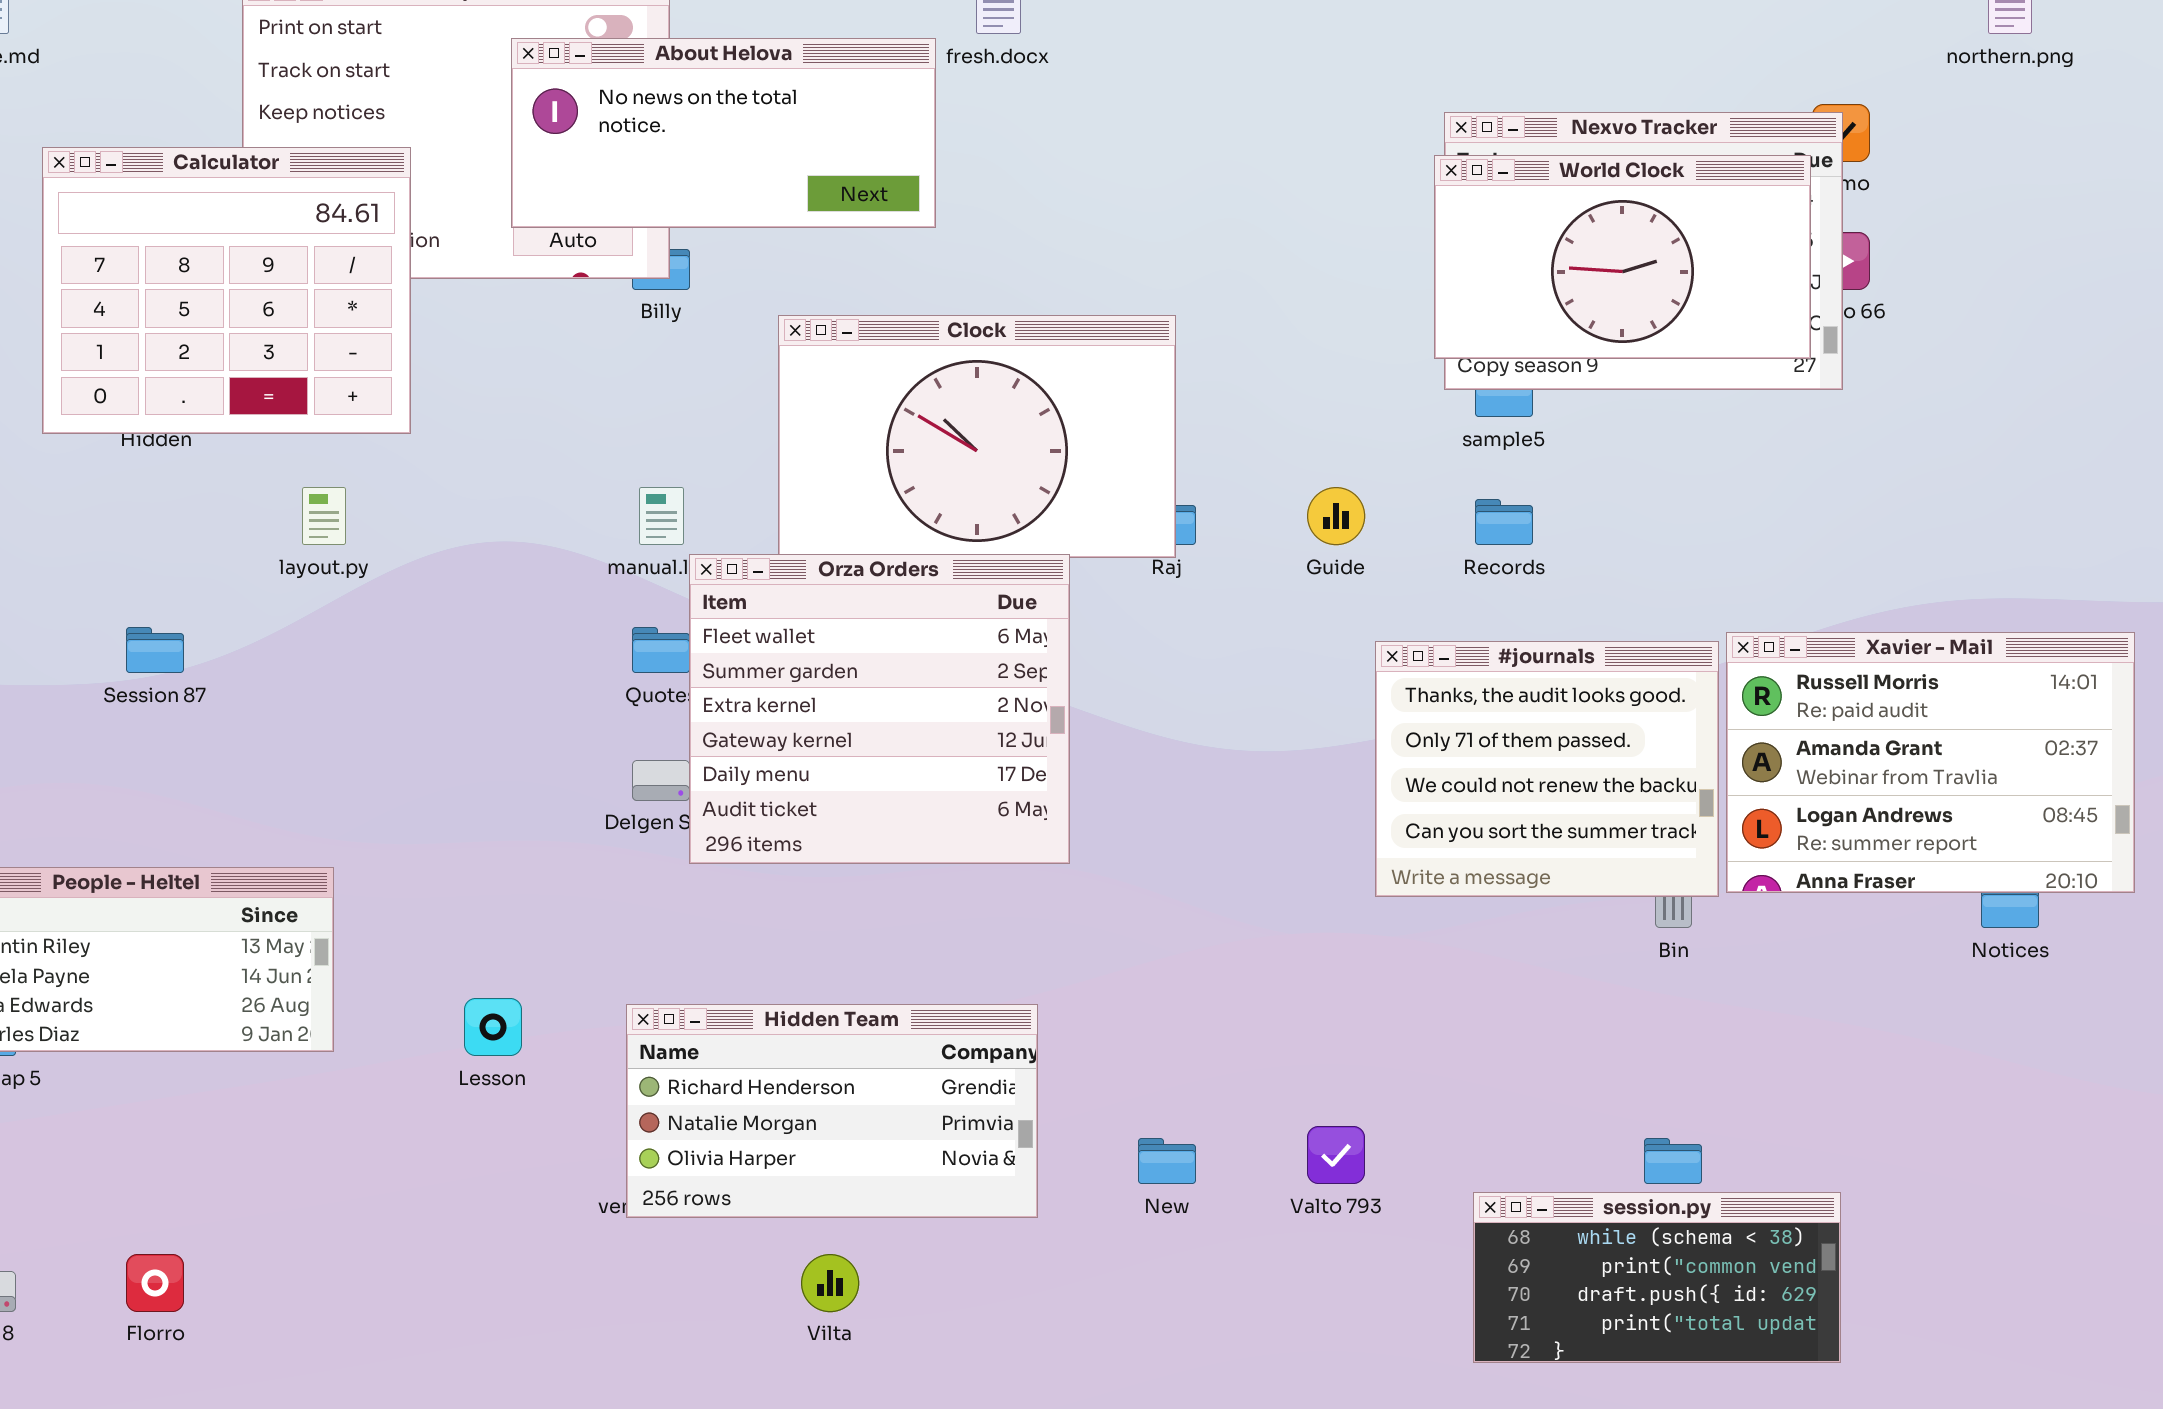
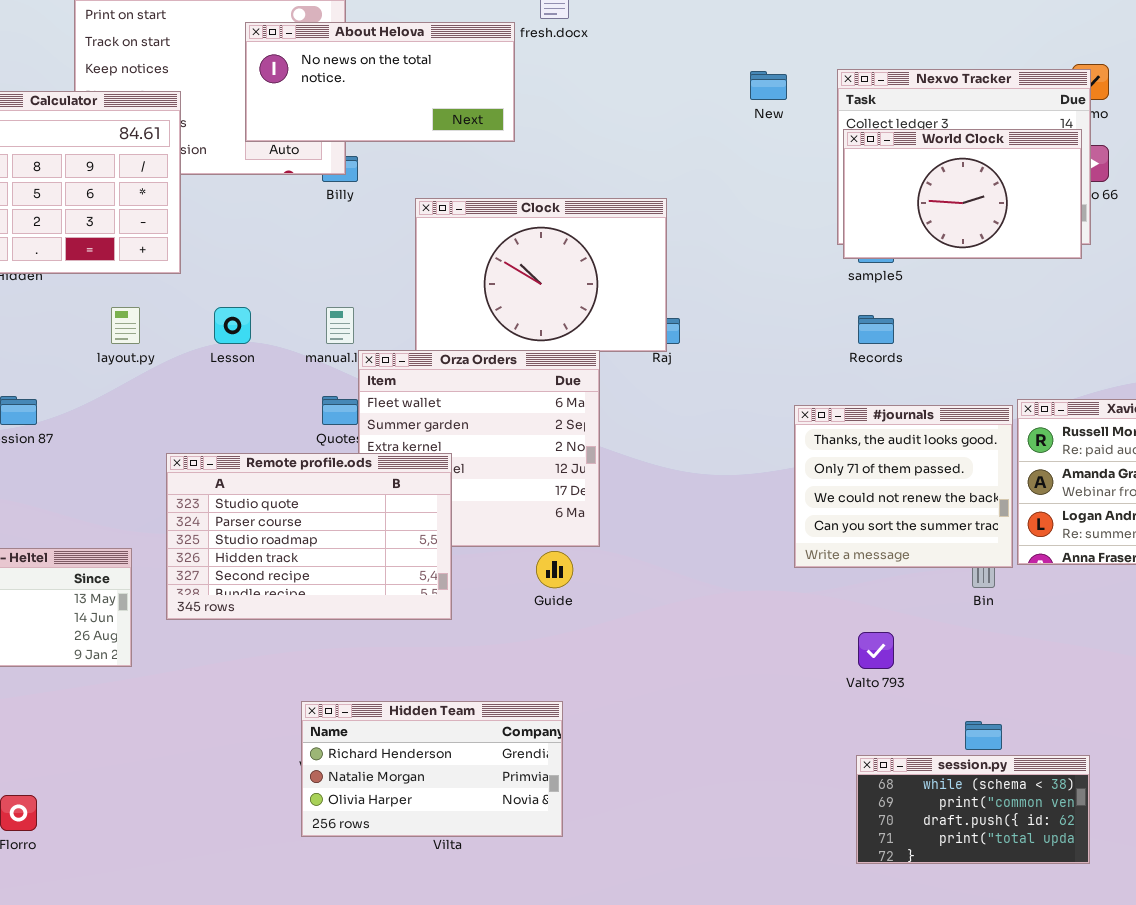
World Clock: [1434,155,1811,359] -> [843,129,1082,259], moved
Guide: [1307,487,1365,545] -> [536,551,573,588], moved
Remote profile.ods: none -> [166,453,452,620], opened
Lesson: [464,998,522,1056] -> [214,307,251,344], moved
Hidden Team: [626,1004,1038,1218] -> [301,701,563,837], moved
Valto 793: [1307,1126,1365,1184] -> [858,632,894,669], moved
New: [1138,1138,1196,1184] -> [750,71,787,100], moved

